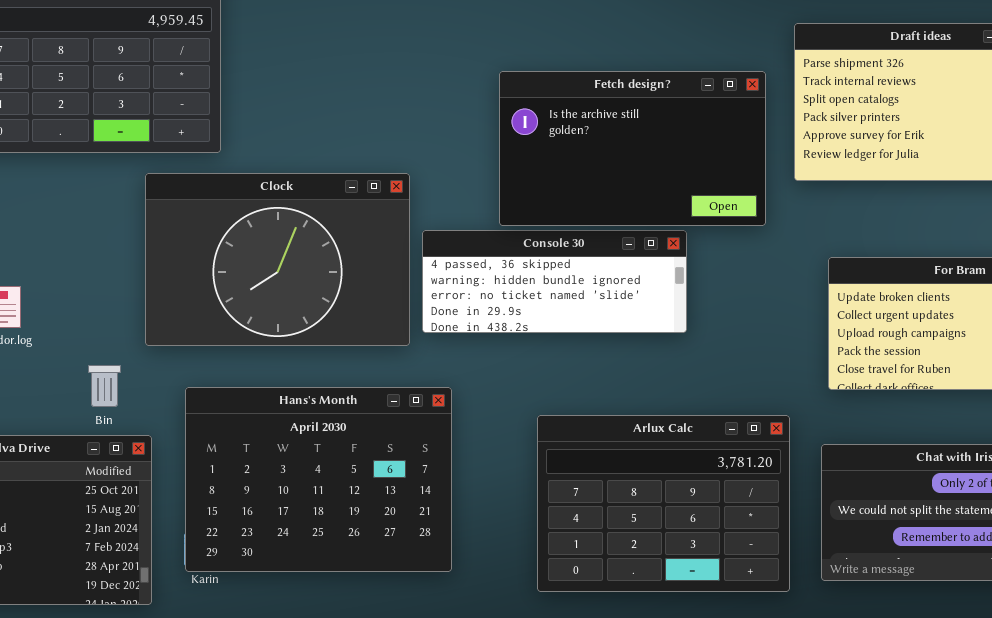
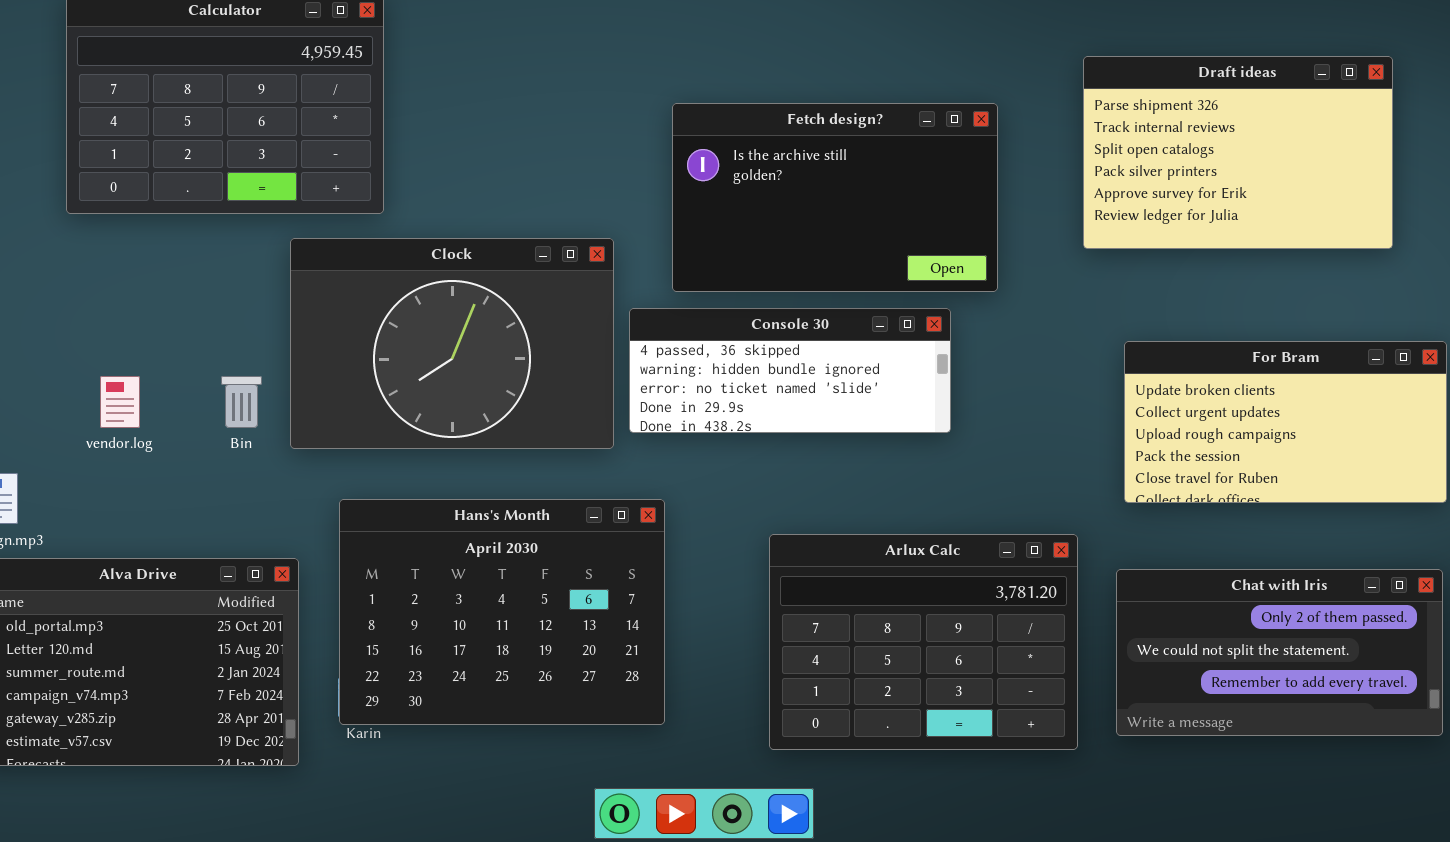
Fetch design?: [499,71,766,226] -> [672,103,998,292], moved
Bin: [88,365,121,407] -> [221,376,262,428], moved

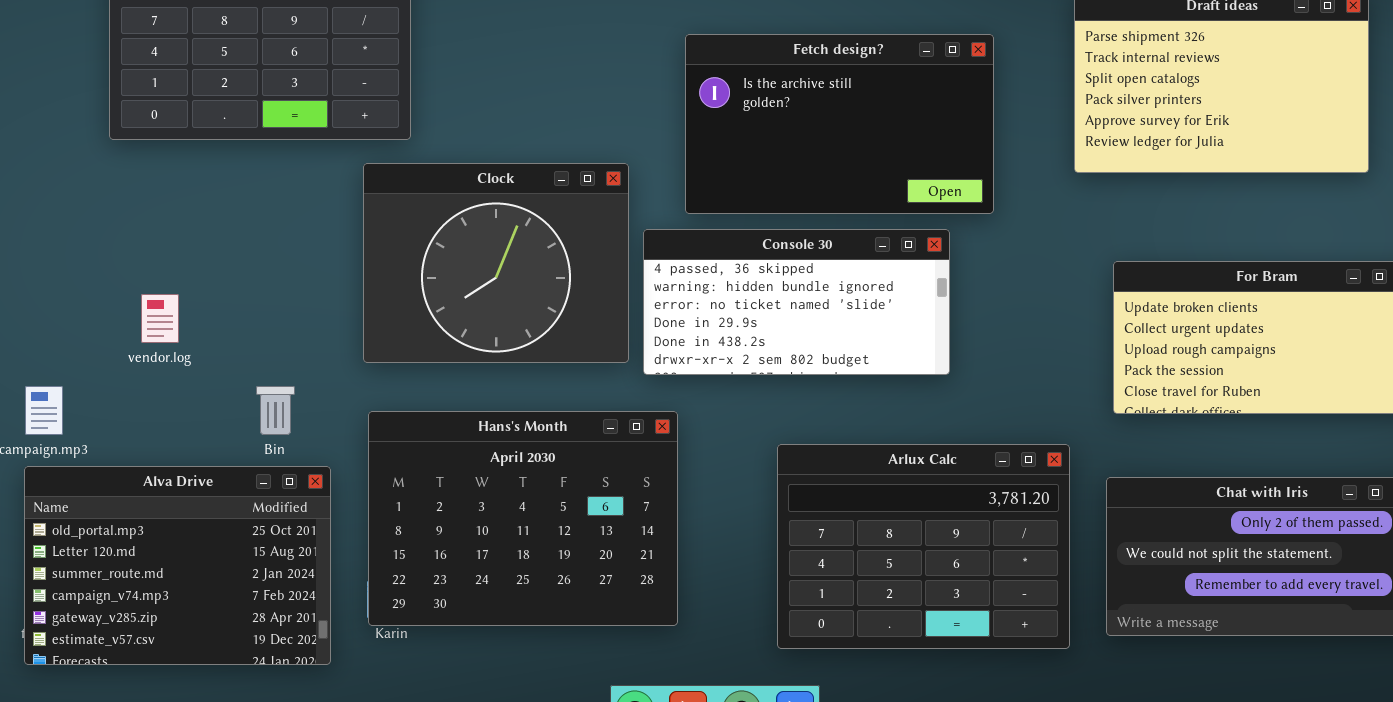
Clock: [290,238,614,449] -> [363,163,629,363], resized
Console 30: [629,308,951,433] -> [643,229,950,375], resized
Bin: [221,376,262,428] -> [256,386,295,435], moved

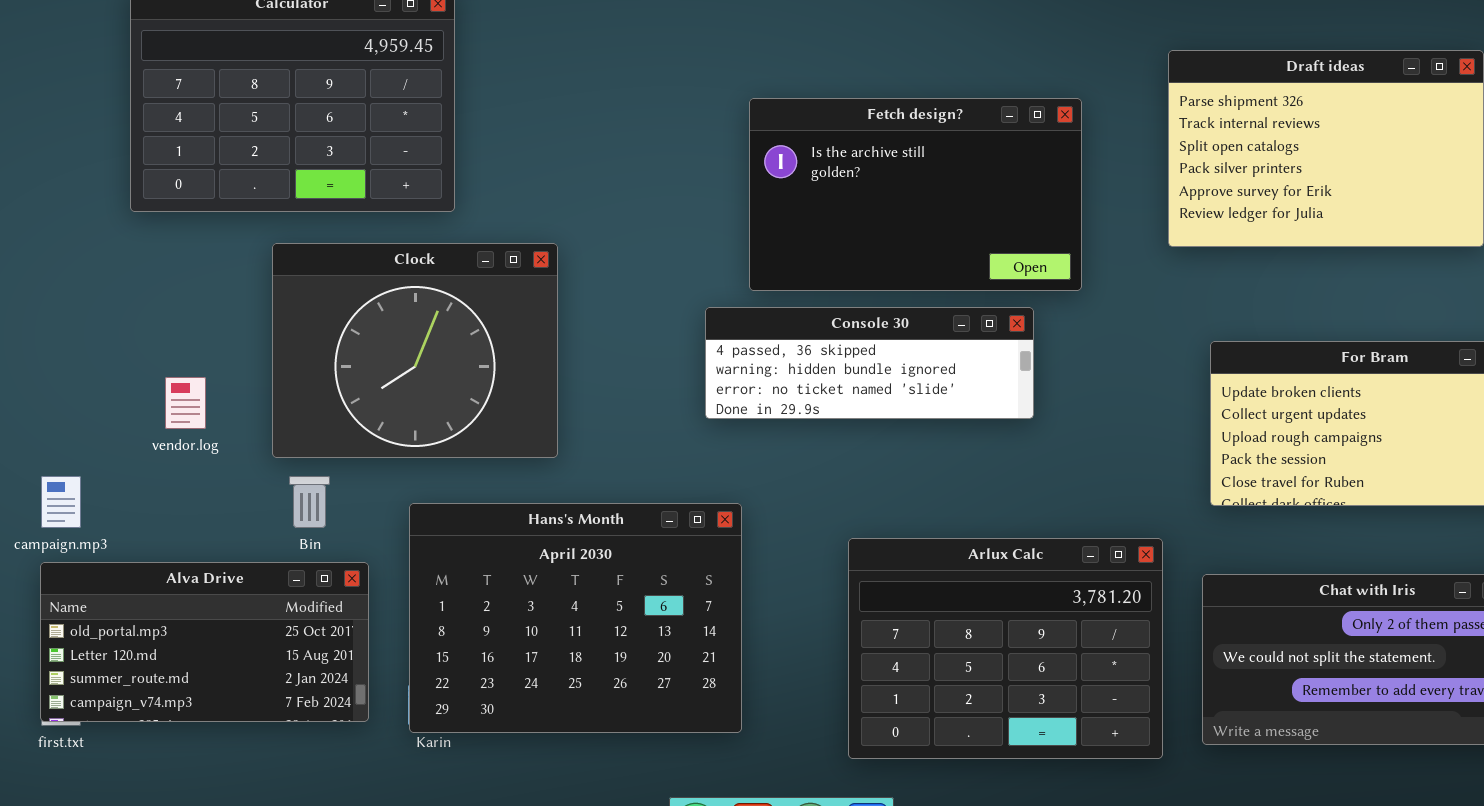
Clock: [363,163,629,363] -> [272,243,558,458], moved
Console 30: [643,229,950,375] -> [705,307,1034,419], resized
Alva Drive: [24,466,331,665] -> [40,562,369,722], resized

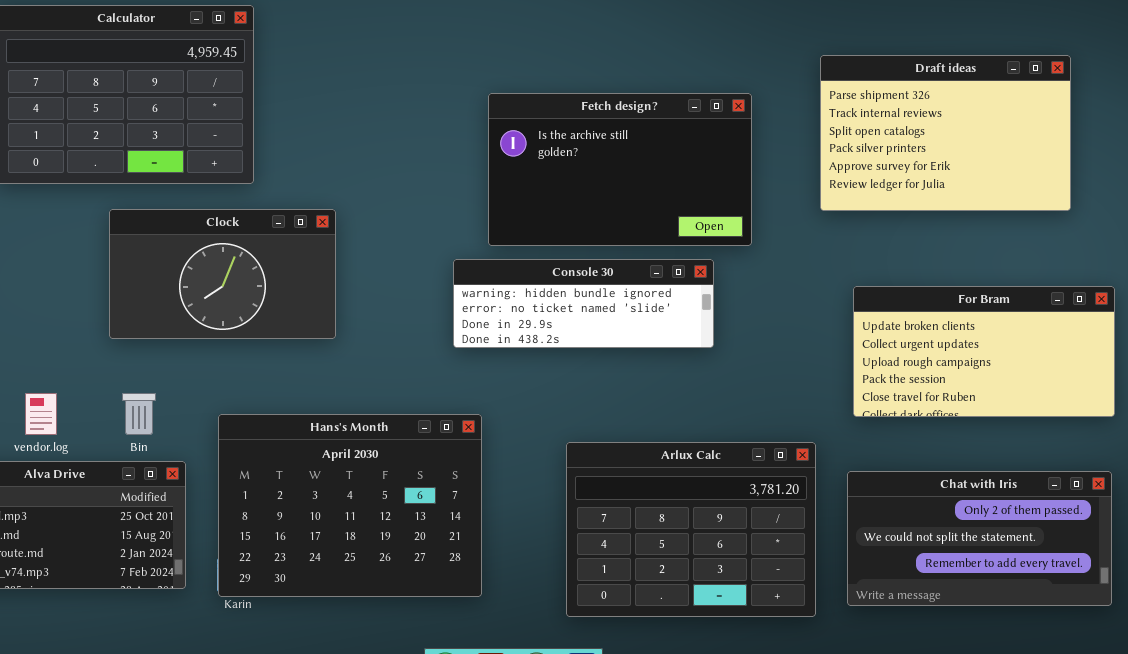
Clock: [272,243,558,458] -> [109,209,336,339], resized
Console 30: [705,307,1034,419] -> [453,259,714,348], scrolled down 1 row
vendor.log: [165,377,206,429] -> [25,393,57,435], moved

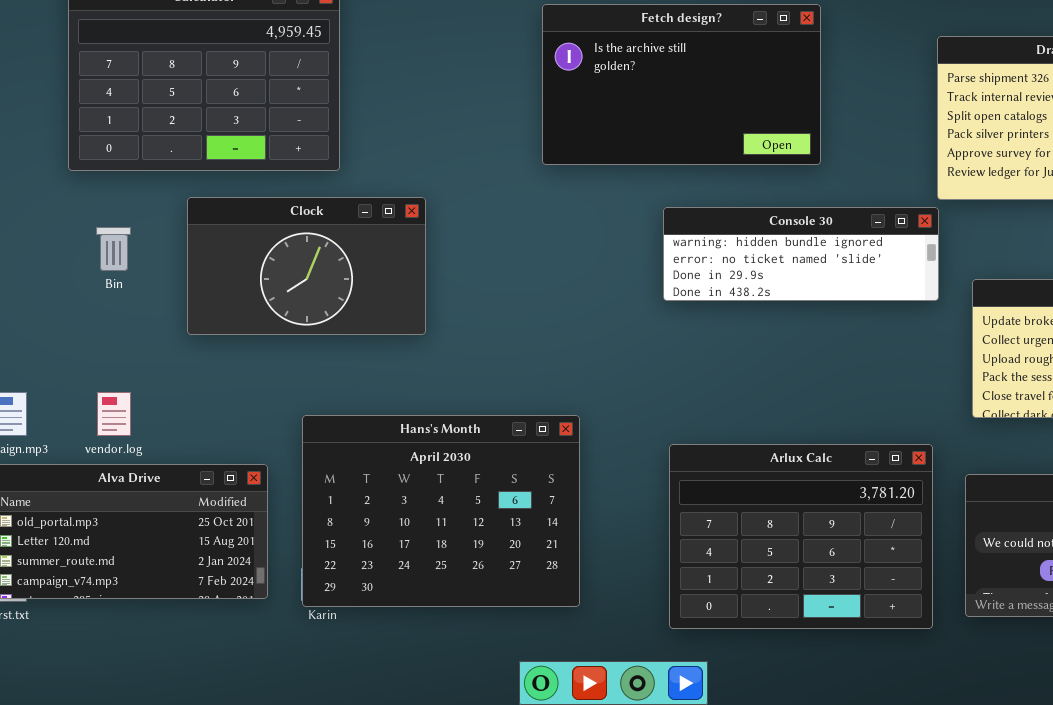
Fetch design?: [488,93,752,246] -> [542,4,821,165], moved
Console 30: [453,259,714,348] -> [663,207,939,301], moved
Bin: [122,393,156,435] -> [96,227,131,271], moved

